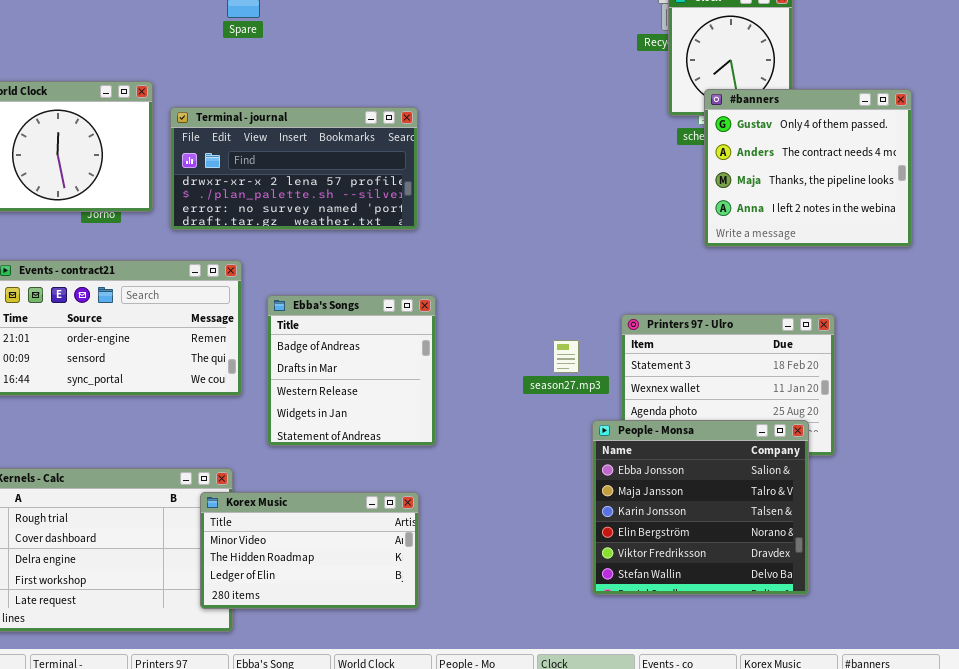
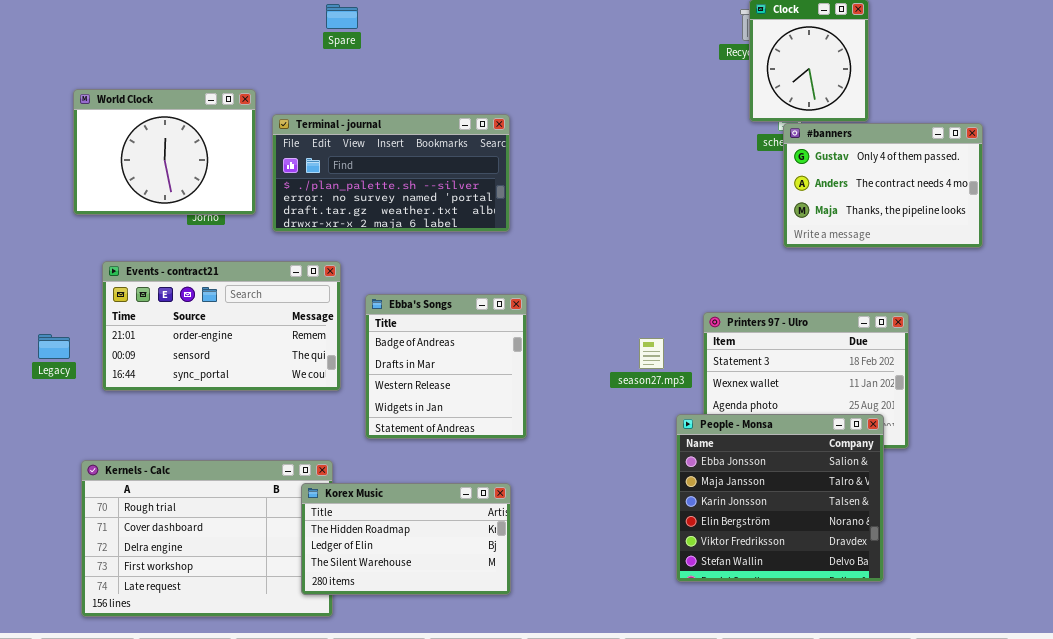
#banners: [704,89,912,247] -> [783,123,983,248], resized
Terminal - journal: [170,107,418,230] -> [272,114,510,232], scrolled down 1 row
Korex Music: [200,492,419,609] -> [301,483,511,595], scrolled down 1 row

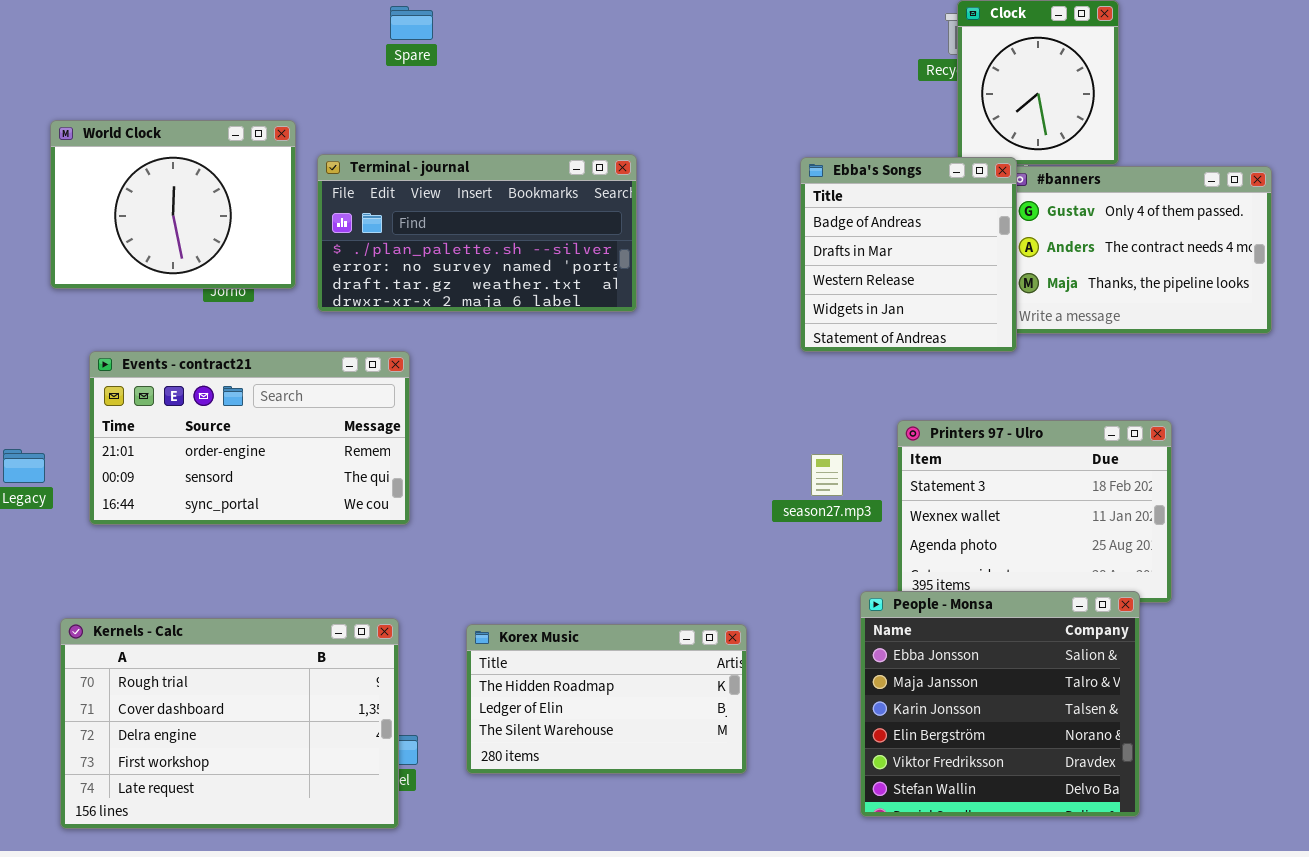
Ebba's Songs: [365,294,527,439] -> [800,157,1017,352], moved
People - Monsa: [676,414,884,582] -> [860,591,1140,817], moved
Korex Music: [301,483,511,595] -> [466,624,747,774], moved

